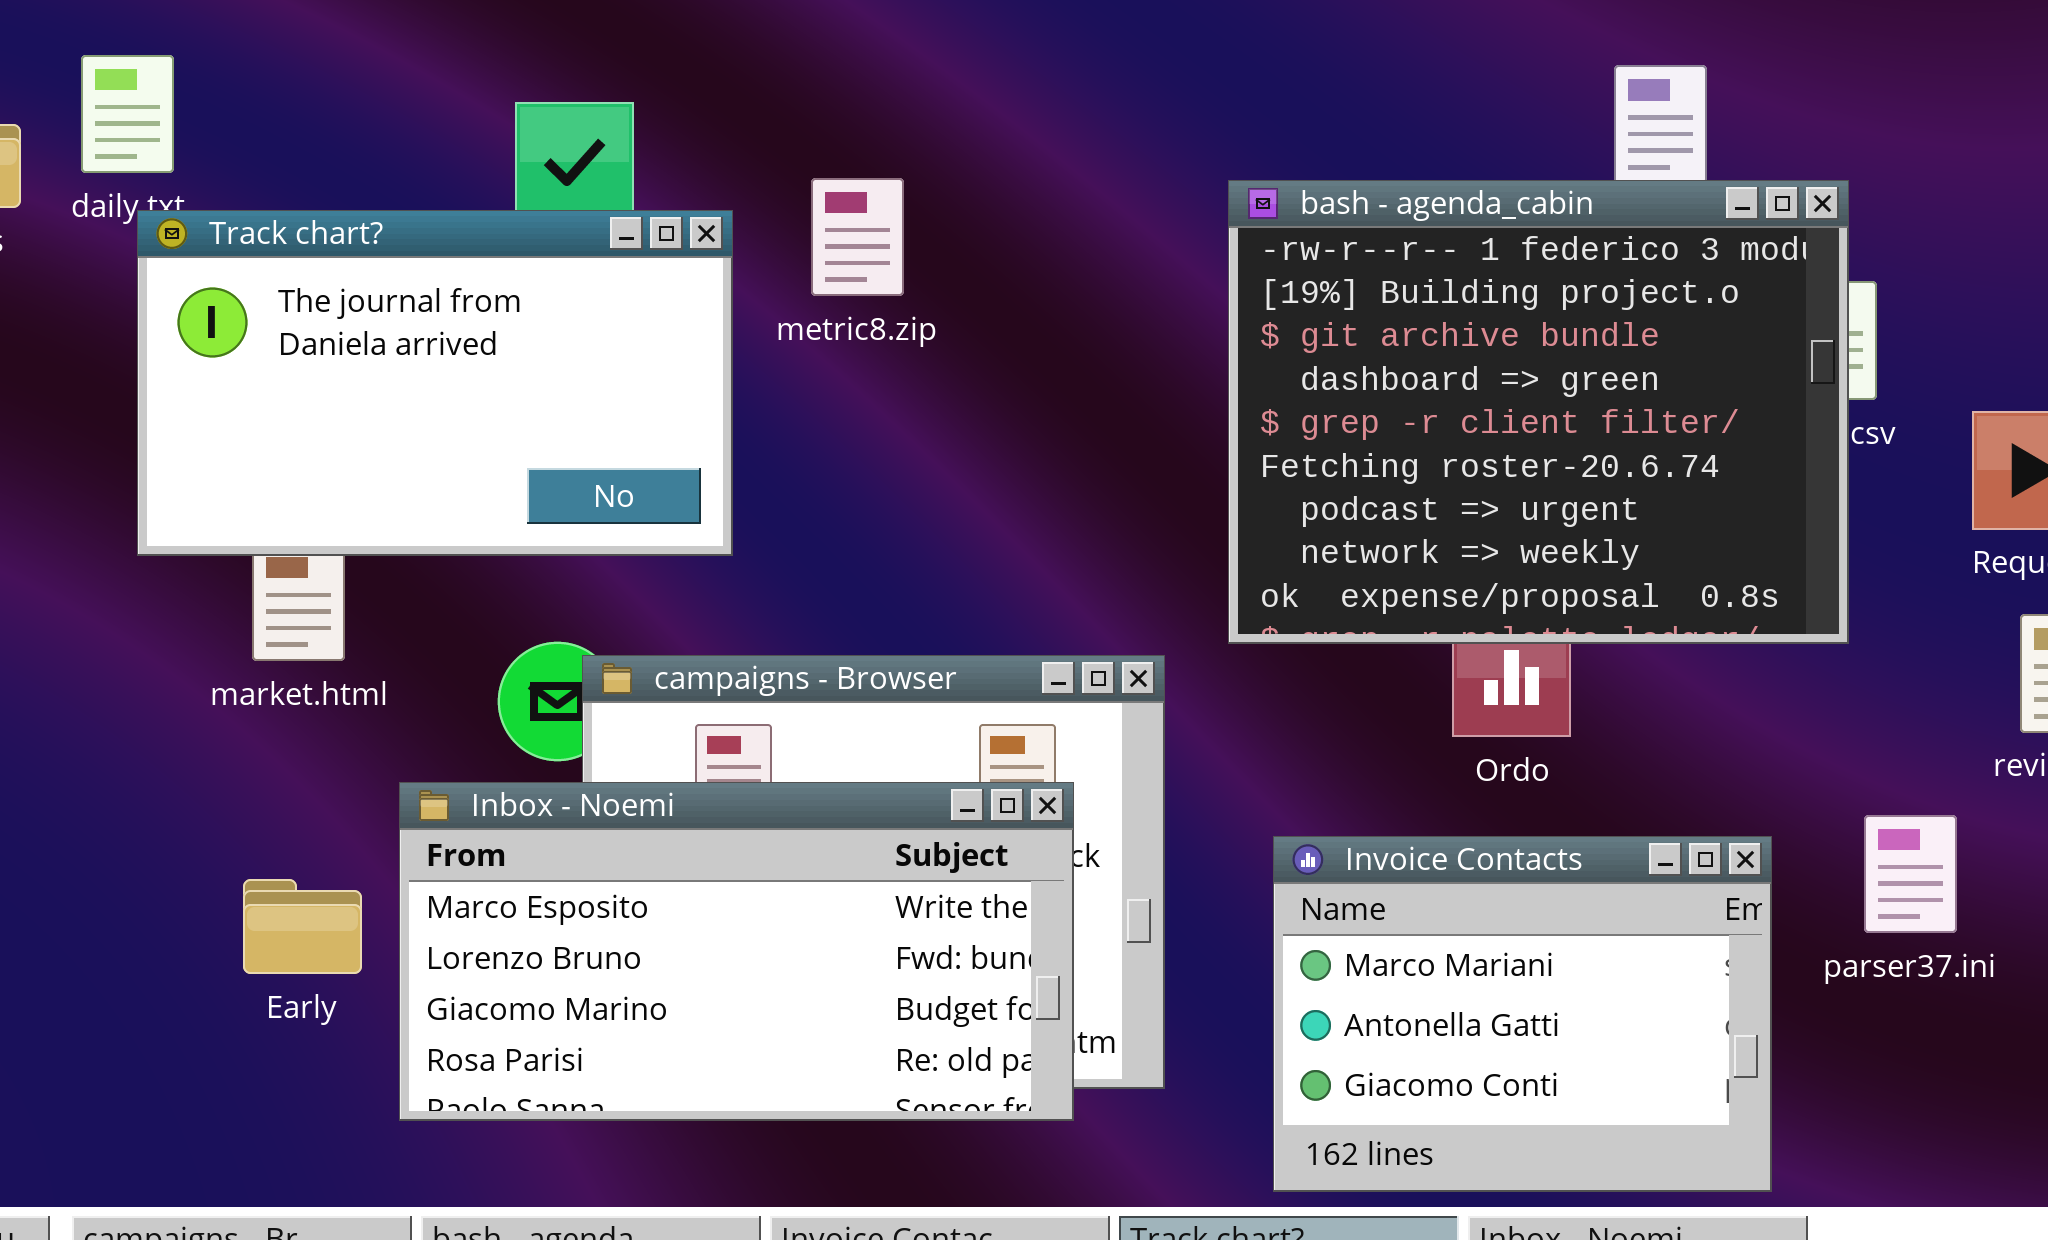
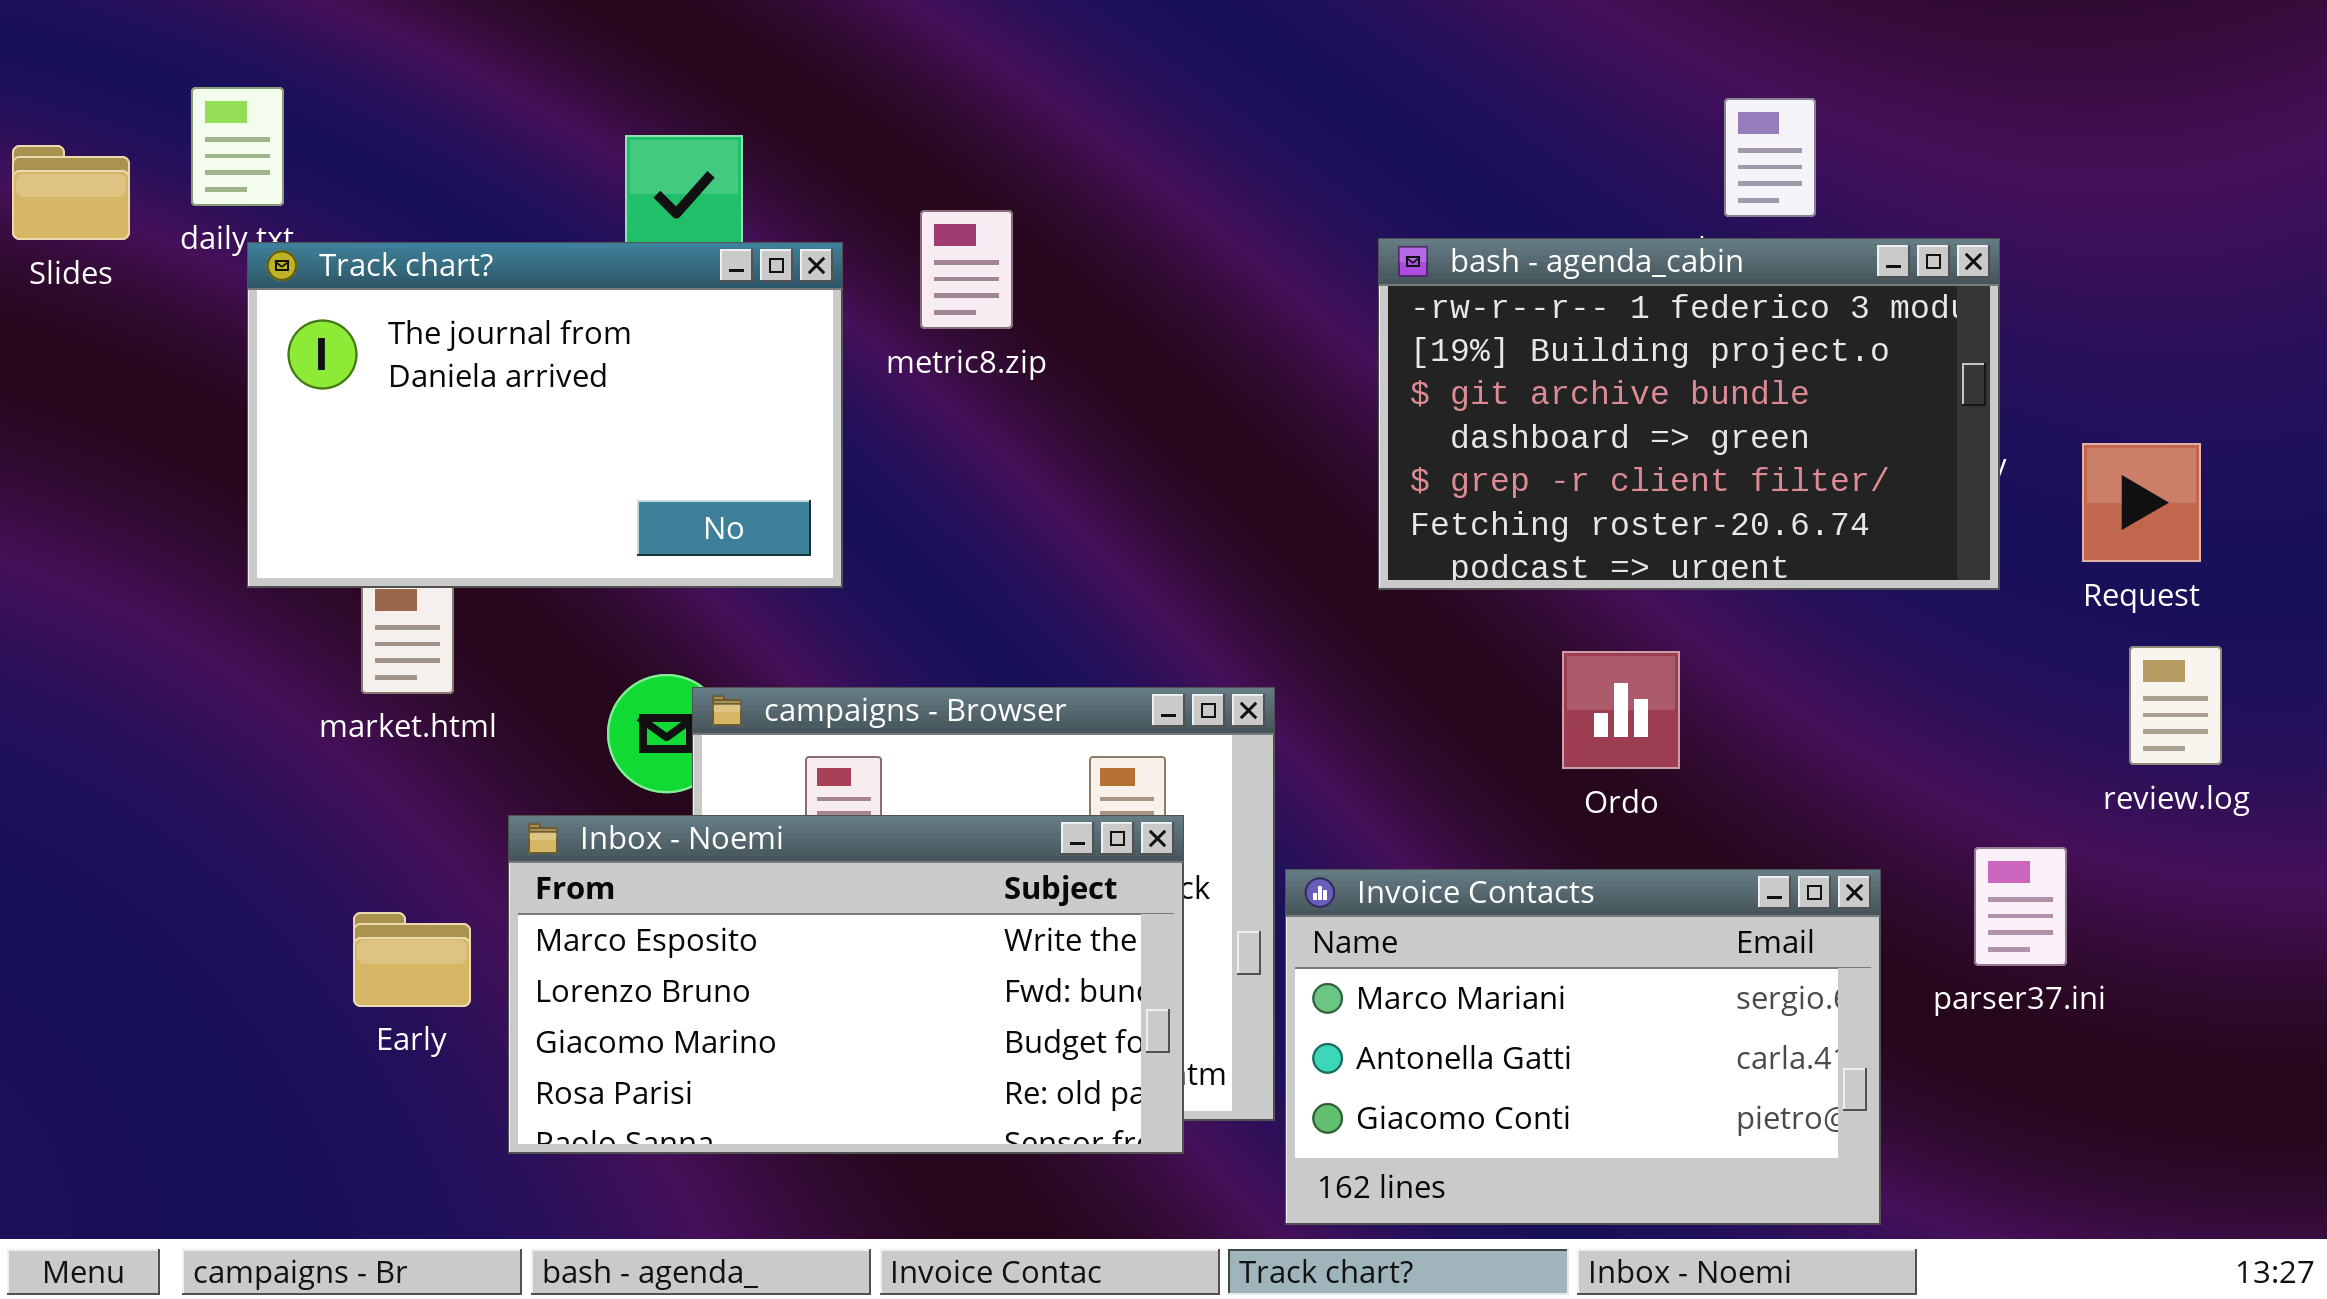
bash - agenda_cabin: [1228,180,1849,644] -> [1378,238,2000,590], moved, resized
Invoice Contacts: [1273,836,1772,1192] -> [1285,869,1881,1225], resized

